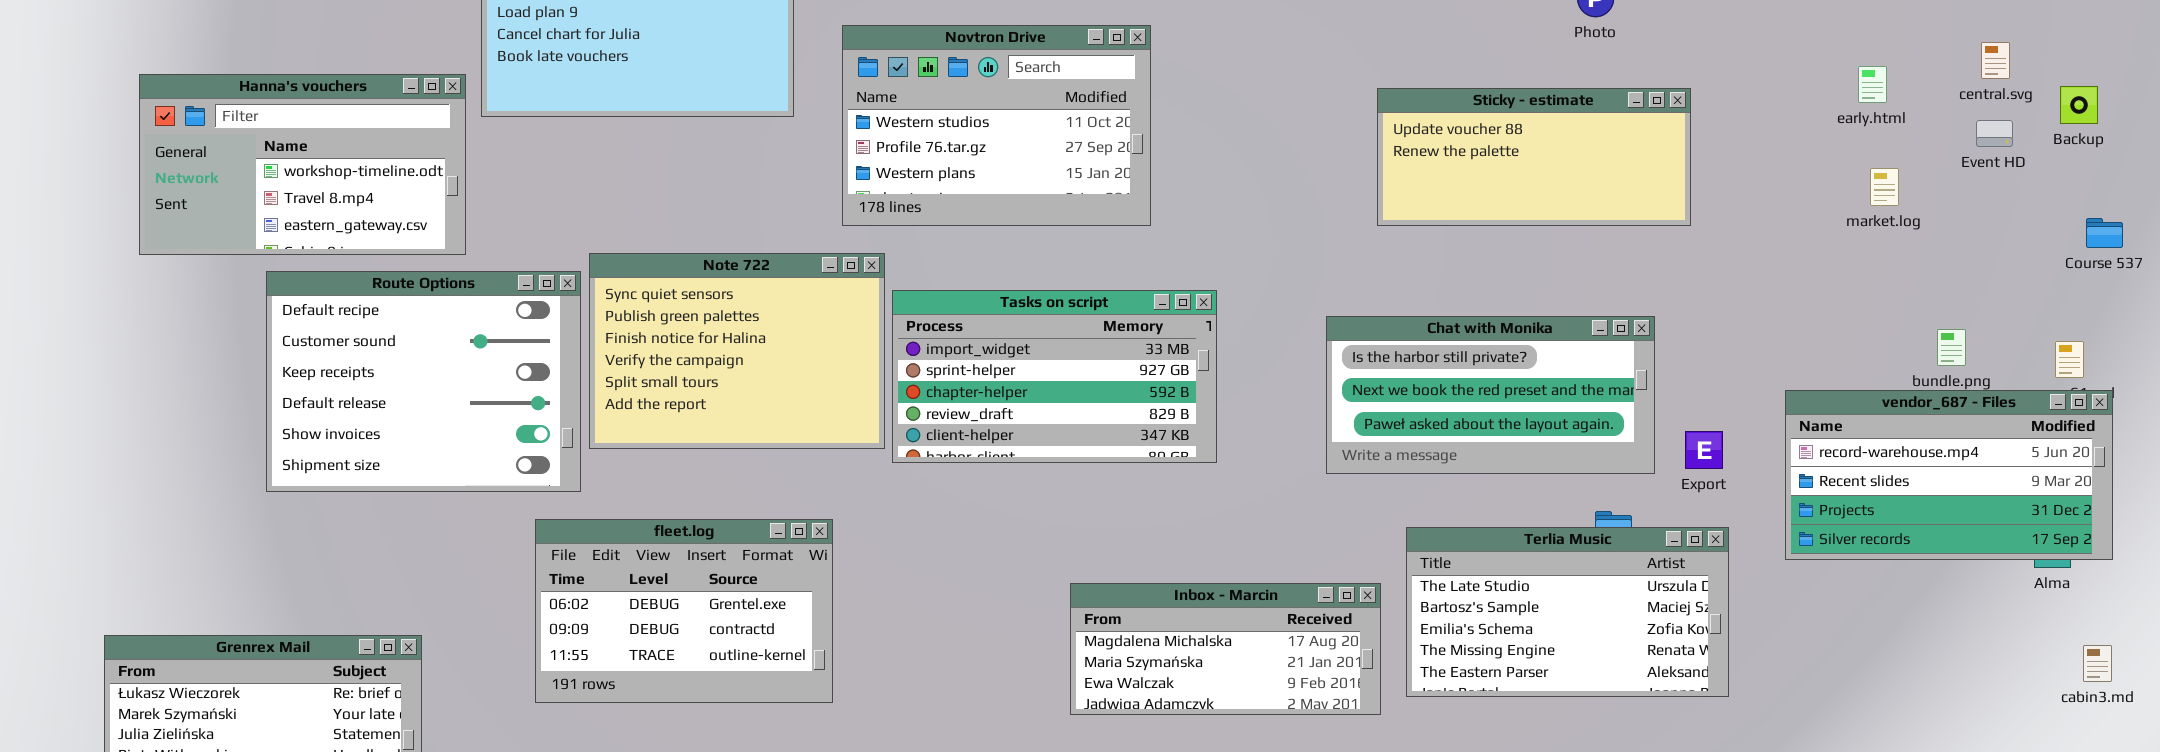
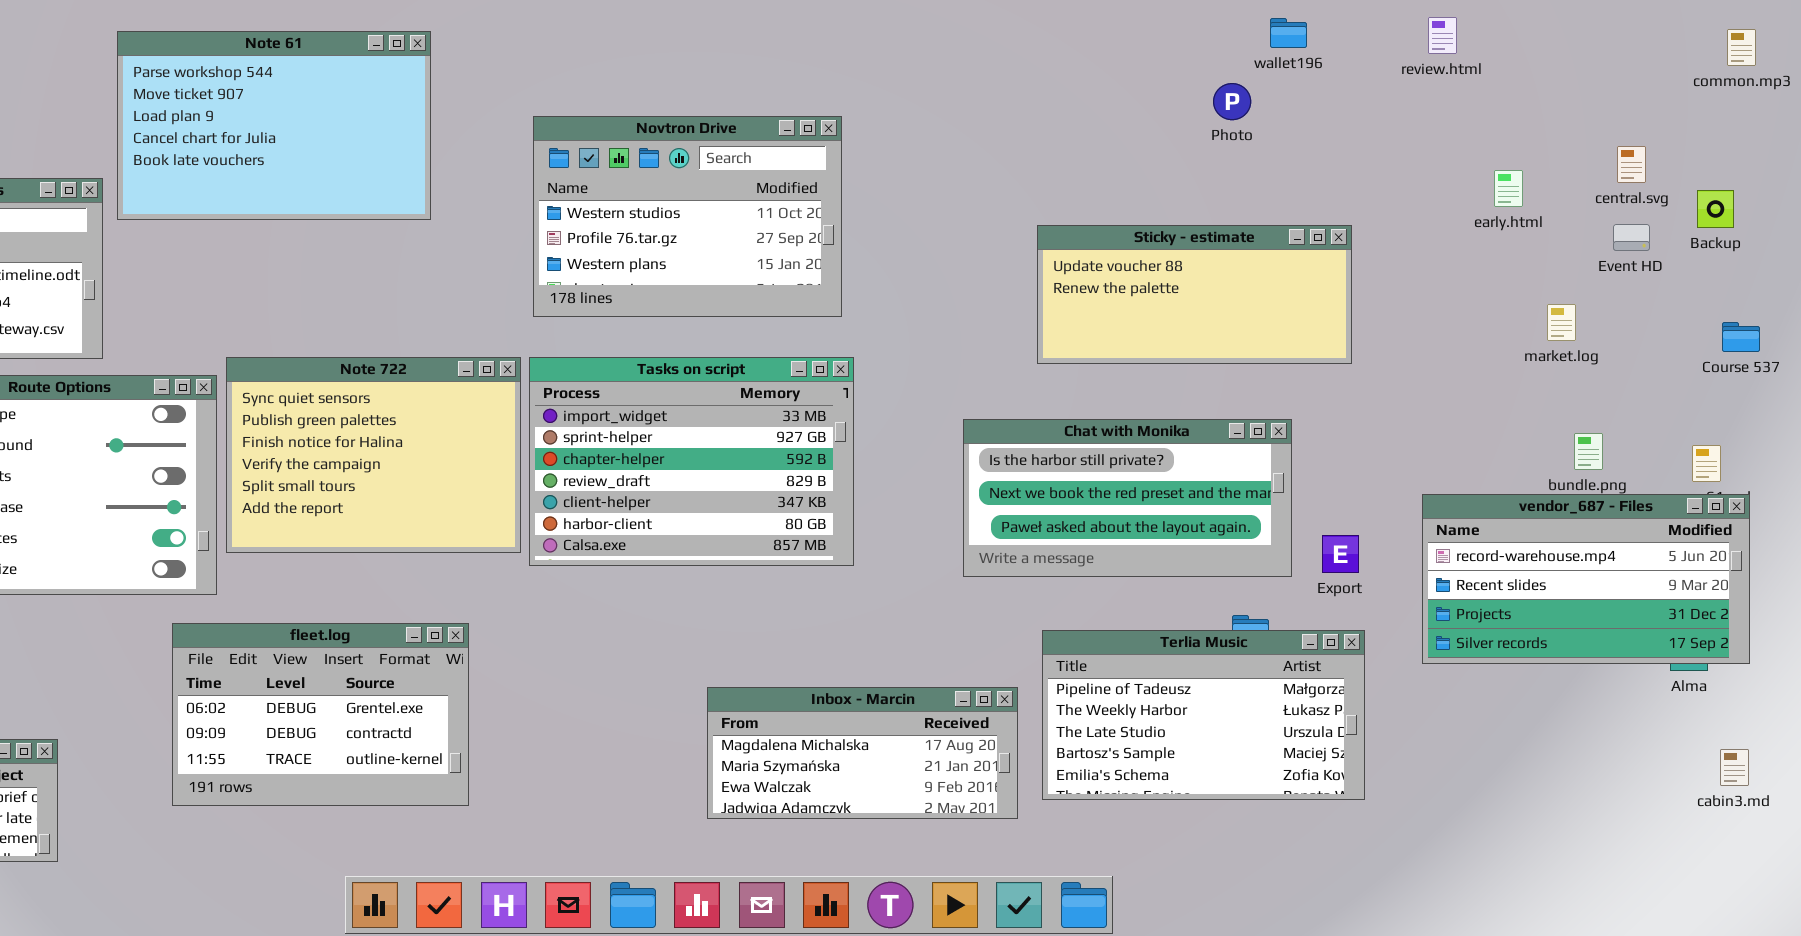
Novtron Drive: [842,25,1151,226] -> [533,116,842,317], moved
Sticky - estimate: [1377,88,1691,226] -> [1037,225,1352,364], moved
market.log: [1870,168,1899,206] -> [1547,304,1576,341], moved
Tasks on script: [892,290,1217,463] -> [529,357,854,566], resized
Terlia Music: [1406,527,1729,697] -> [1042,630,1365,800], scrolled up 2 rows

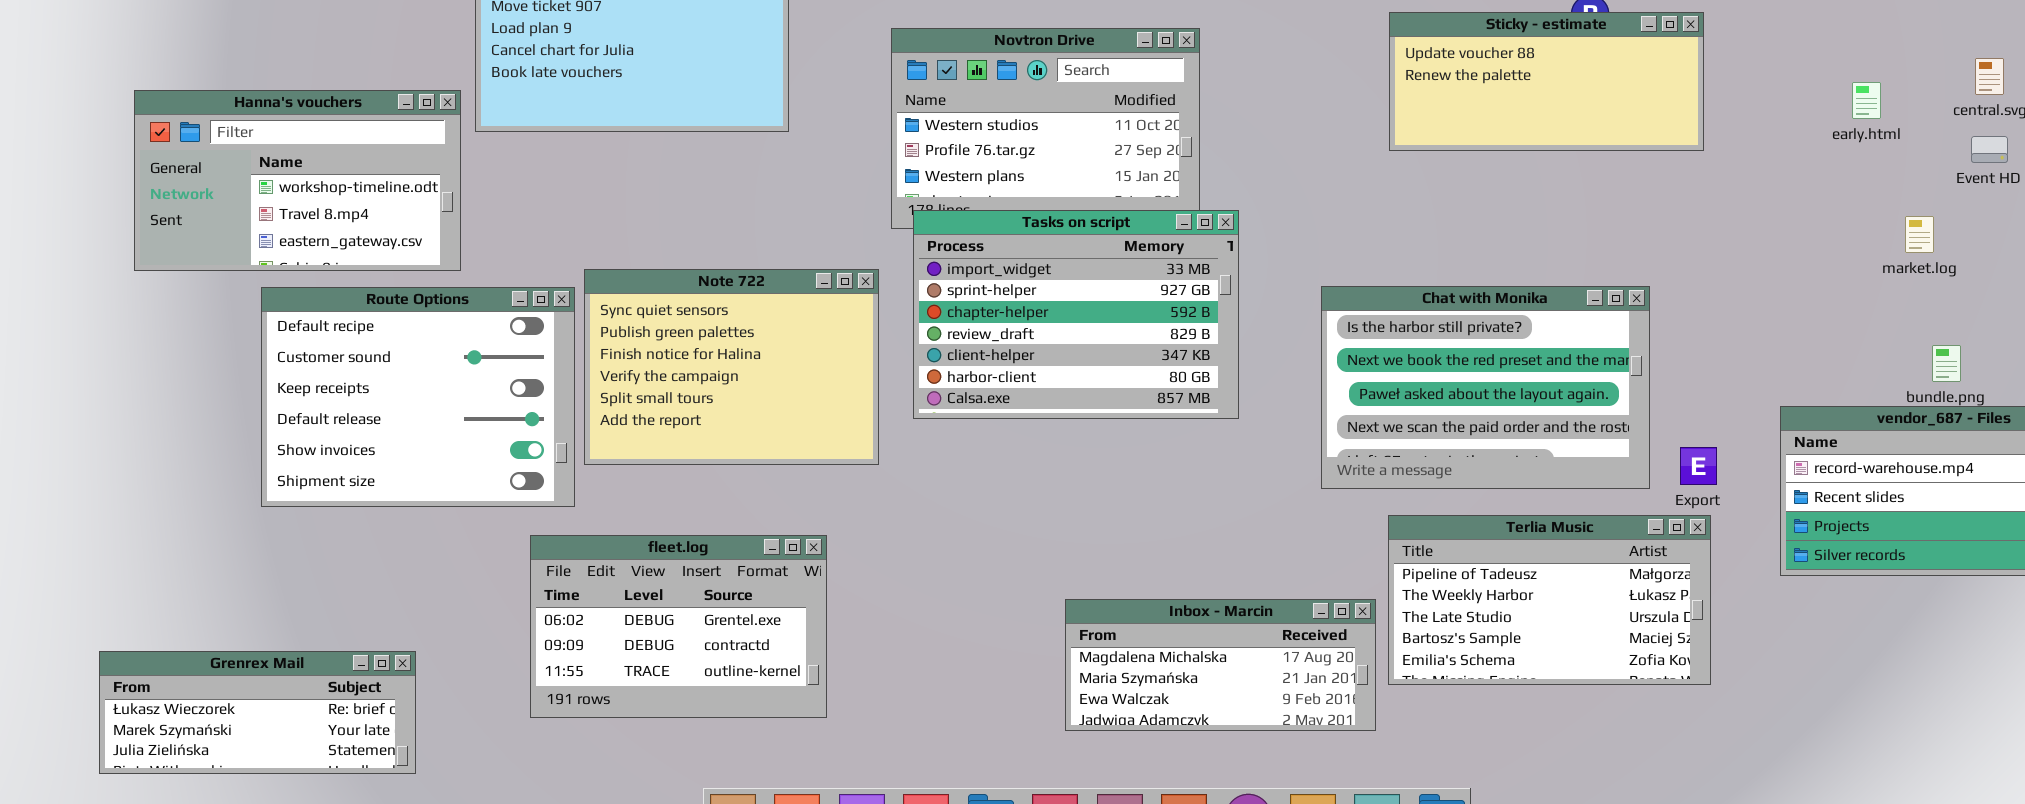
Sticky - estimate: [1037,225,1352,364] -> [1389,12,1704,151], moved
Tasks on script: [529,357,854,566] -> [913,210,1239,419], moved
Chat with Monika: [963,419,1292,577] -> [1321,286,1650,489], resized
Terlia Music: [1042,630,1365,800] -> [1388,515,1711,685], moved

